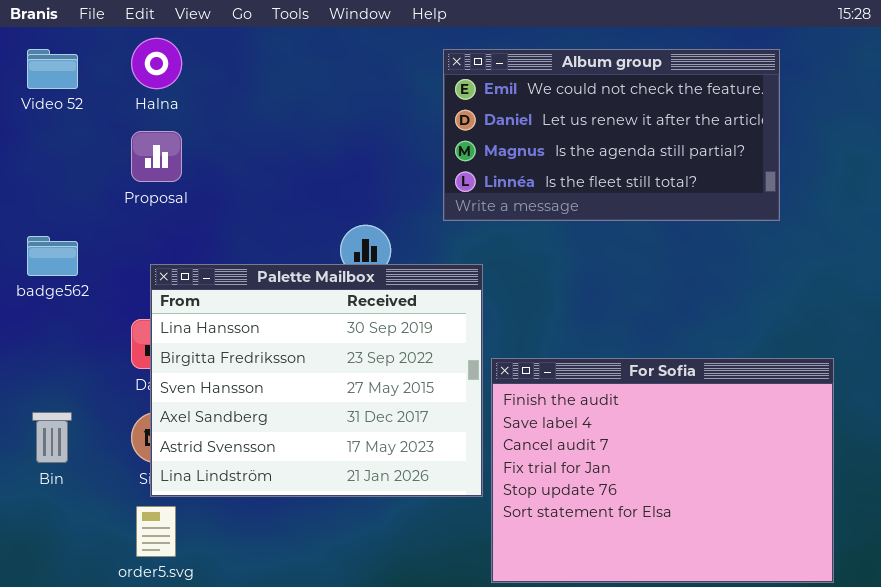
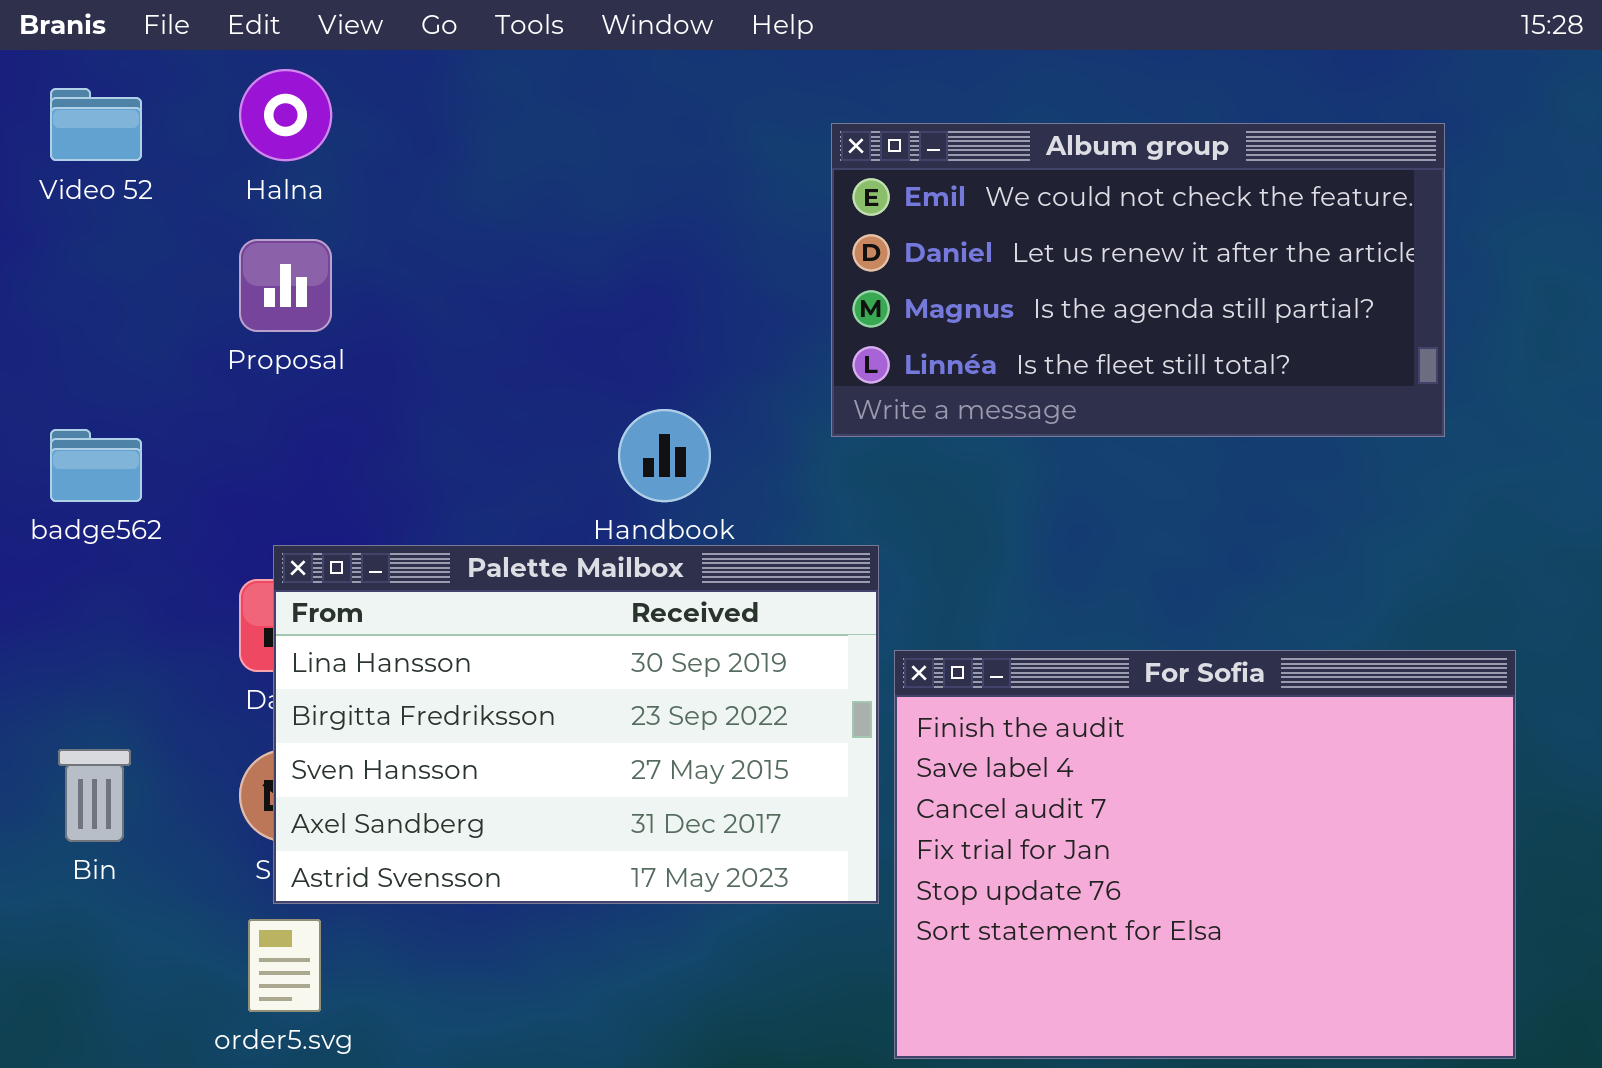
Album group: [443,49,780,221] -> [831,123,1445,437], moved
Palette Mailbox: [150,264,483,497] -> [273,545,879,904], resized

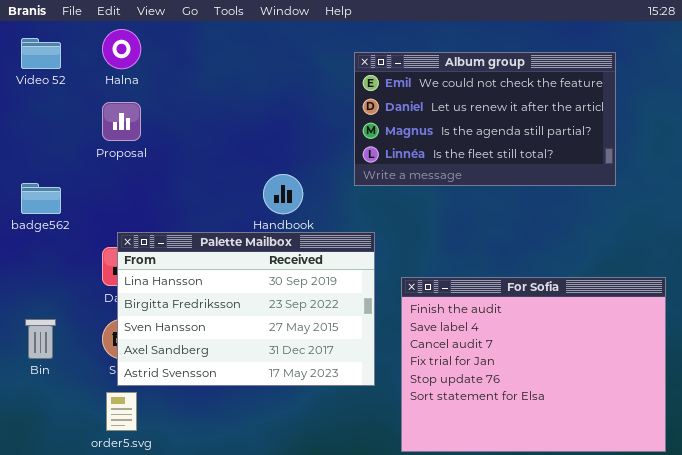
For Sofia: [894,650,1516,1059] -> [401,277,666,452], moved

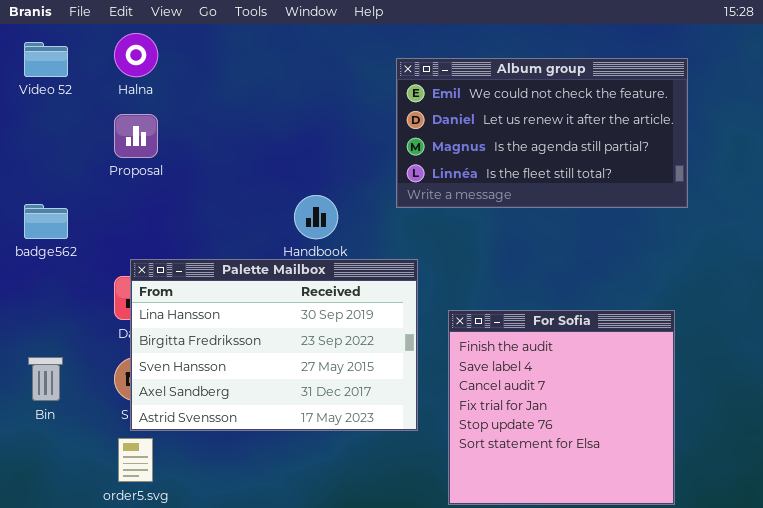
For Sofia: [401,277,666,452] -> [448,310,675,505], resized

